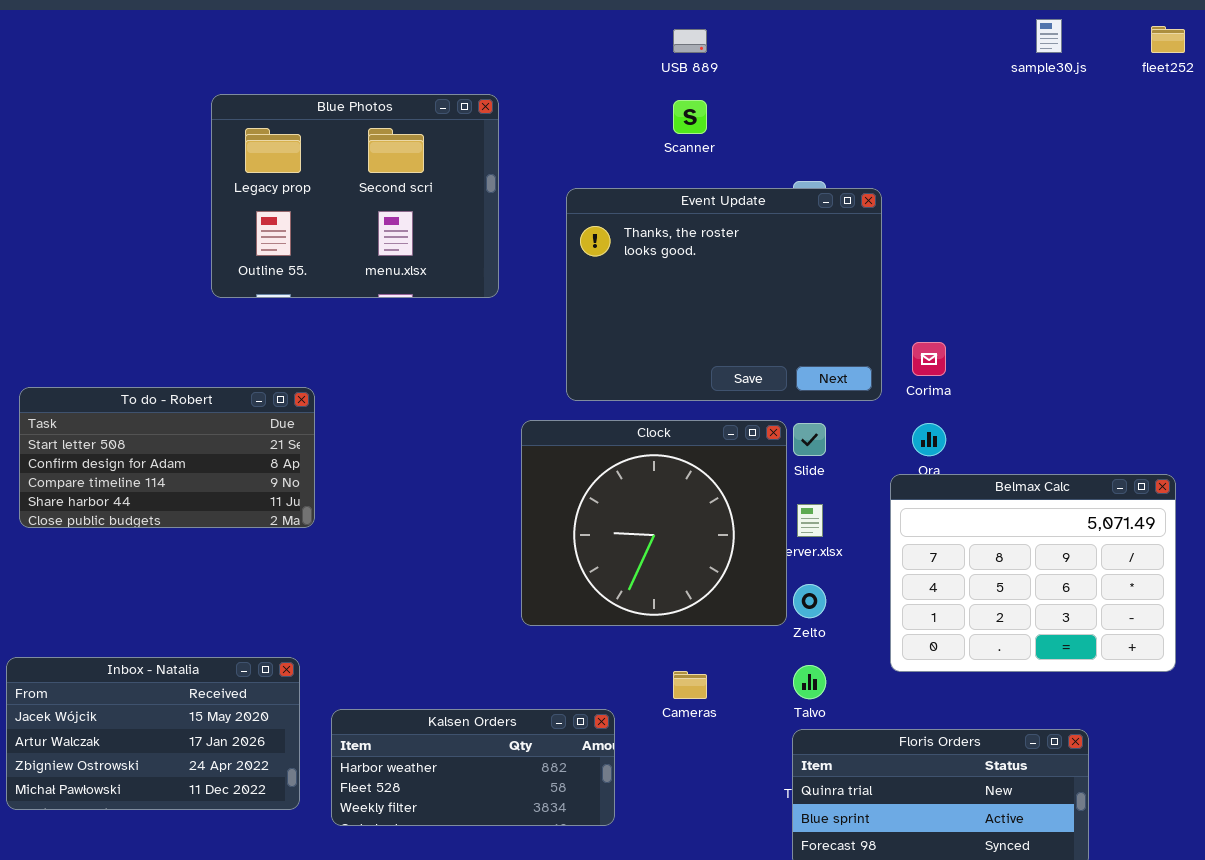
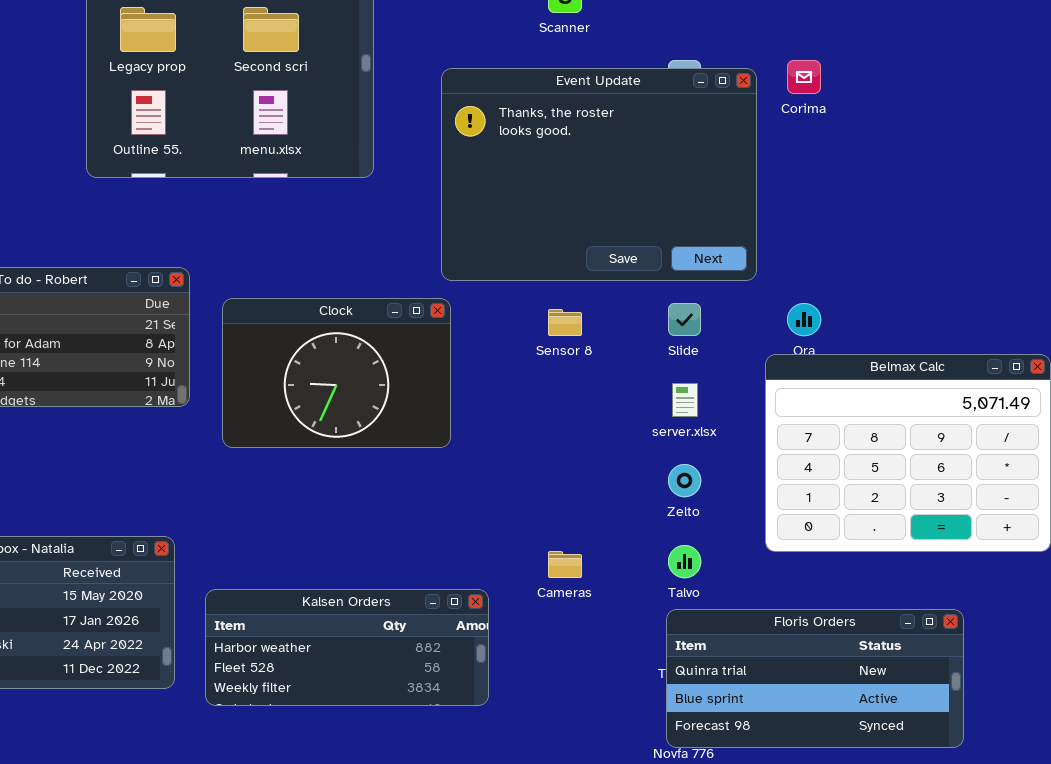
Corima: [912,342,946,376] -> [787,60,821,94], moved
Clock: [521,420,787,626] -> [222,298,451,448], moved, resized

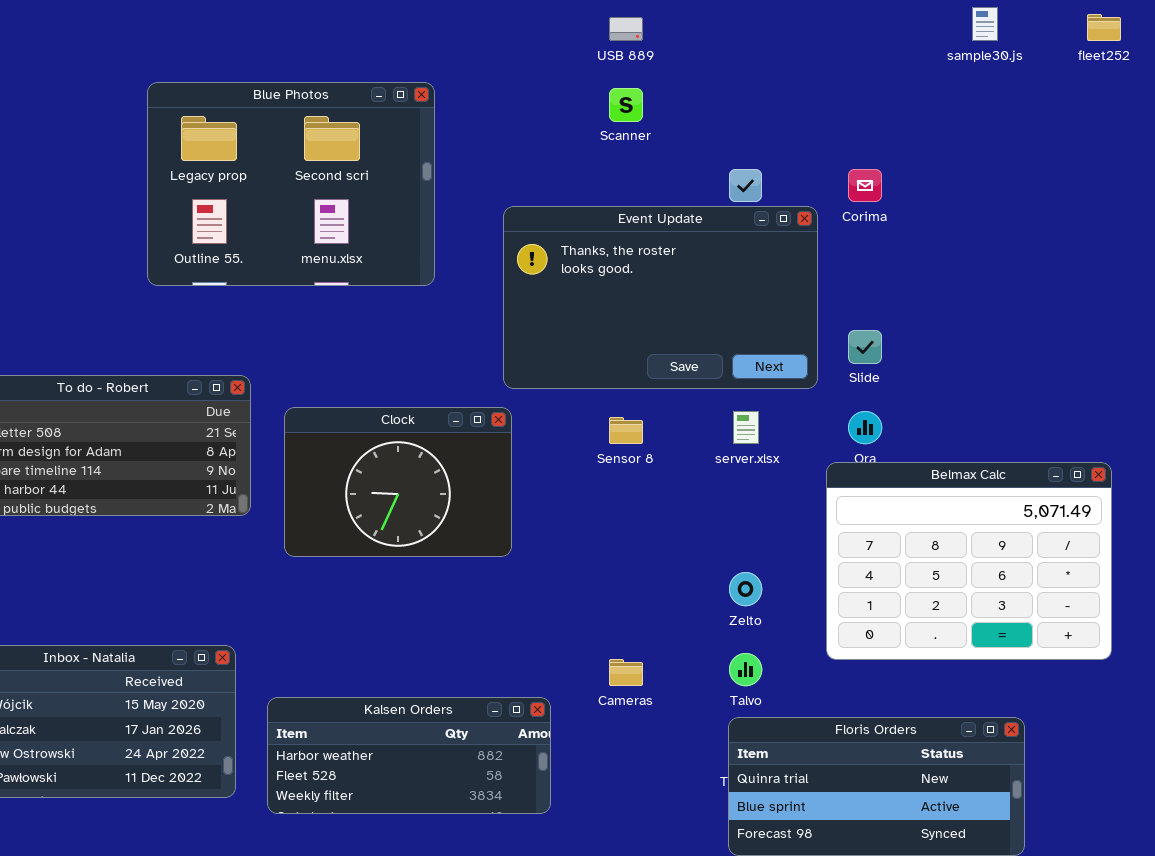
Event Update: [441,68,757,281] -> [503,206,818,389], resized
Slide: [668,303,701,336] -> [848,330,882,364], moved
server.xlsx: [672,383,698,417] -> [733,411,759,444], moved

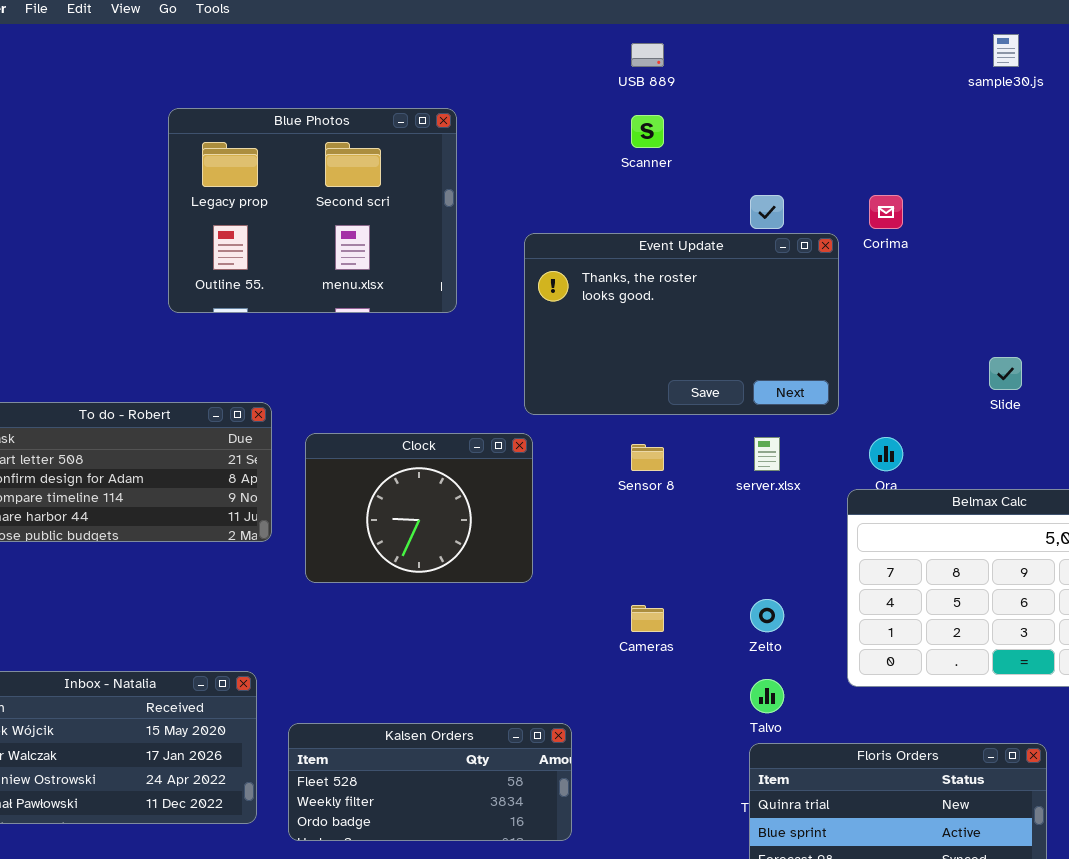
Slide: [848,330,882,364] -> [989,357,1022,390], moved
Cameras: [609,659,643,686] -> [631,605,664,632], moved
Kalsen Orders: [267,697,551,814] -> [288,723,572,841], scrolled down 1 row

